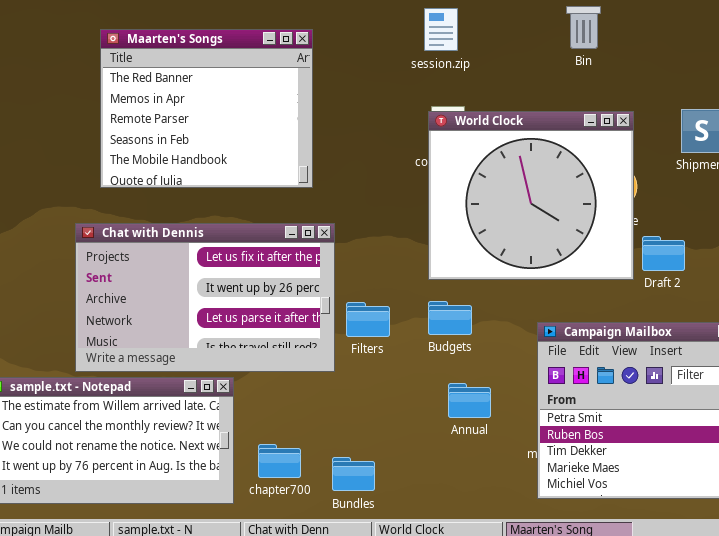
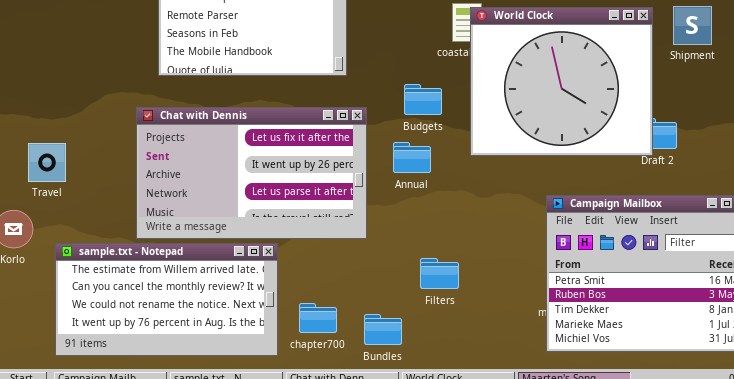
World Clock: [428,111,634,280] -> [470,7,653,156], moved
Budgets: [428,301,472,335] -> [404,84,442,115], moved
Filters: [346,302,390,337] -> [420,258,459,289], moved
Annual: [448,383,491,418] -> [393,142,431,173], moved

